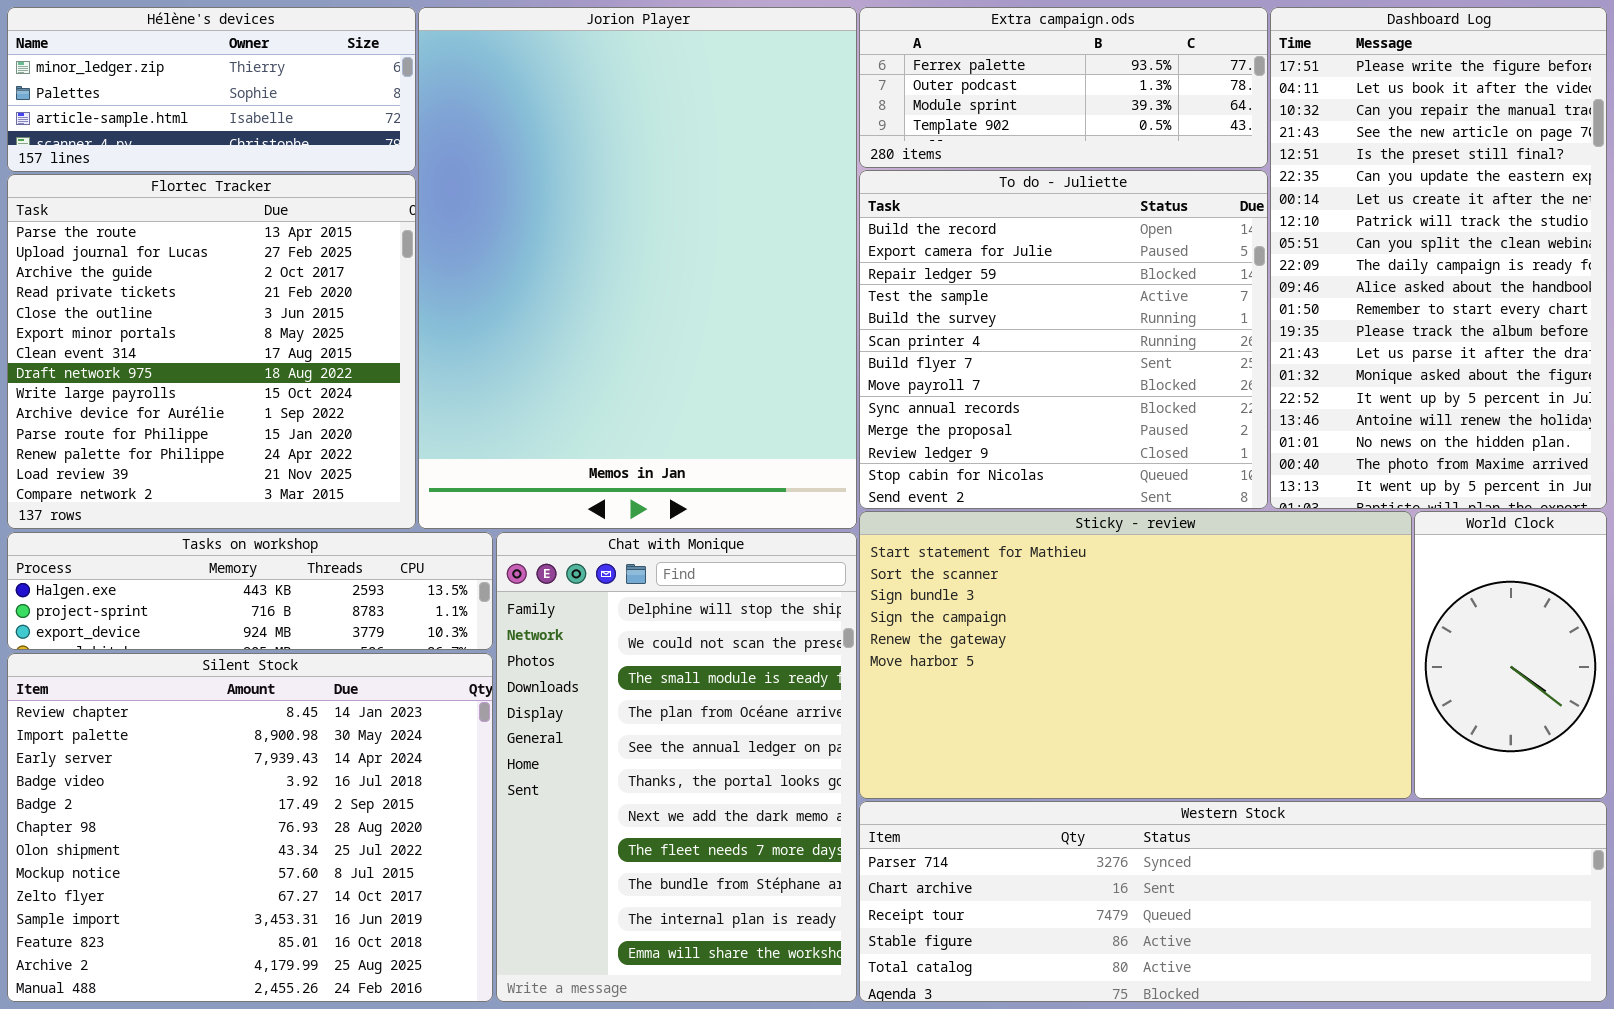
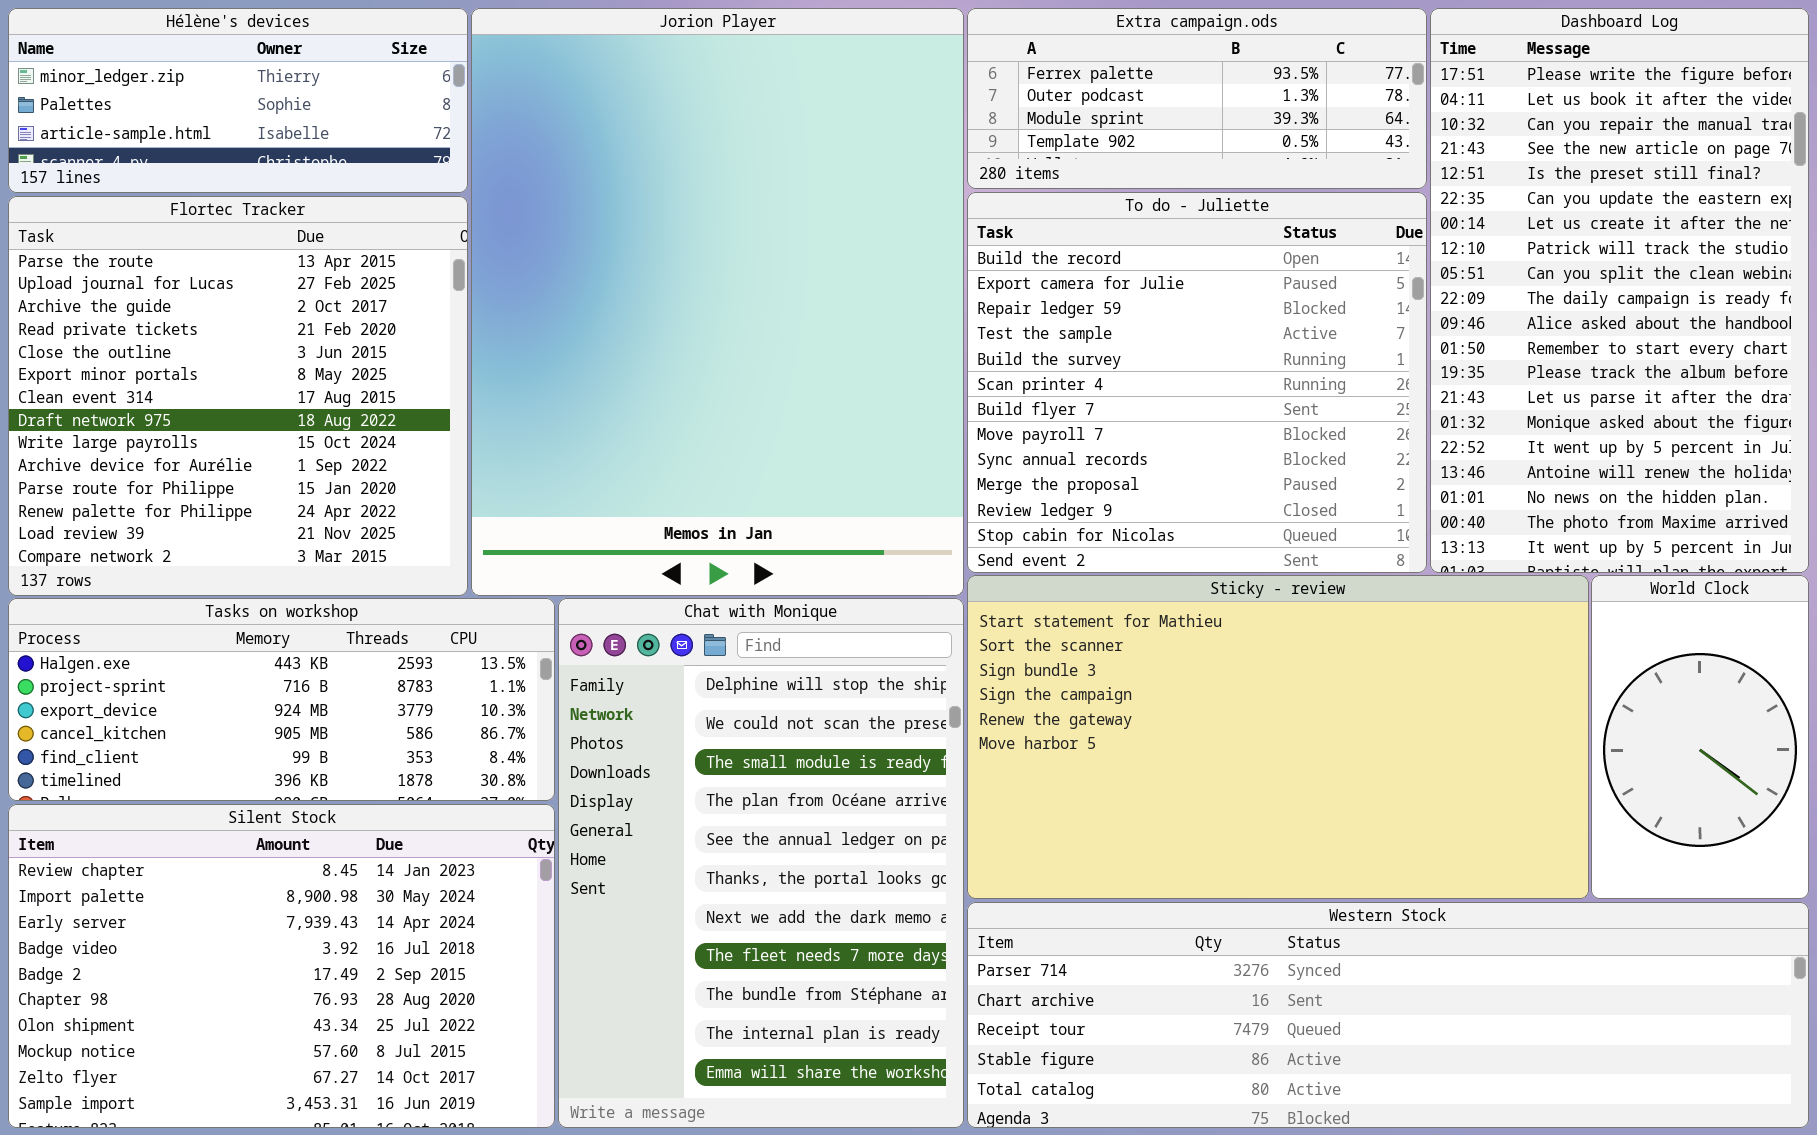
Tasks on workshop: [7,532,493,650] -> [8,598,555,801], resized
Silent Stock: [7,653,493,1002] -> [8,804,555,1128], resized

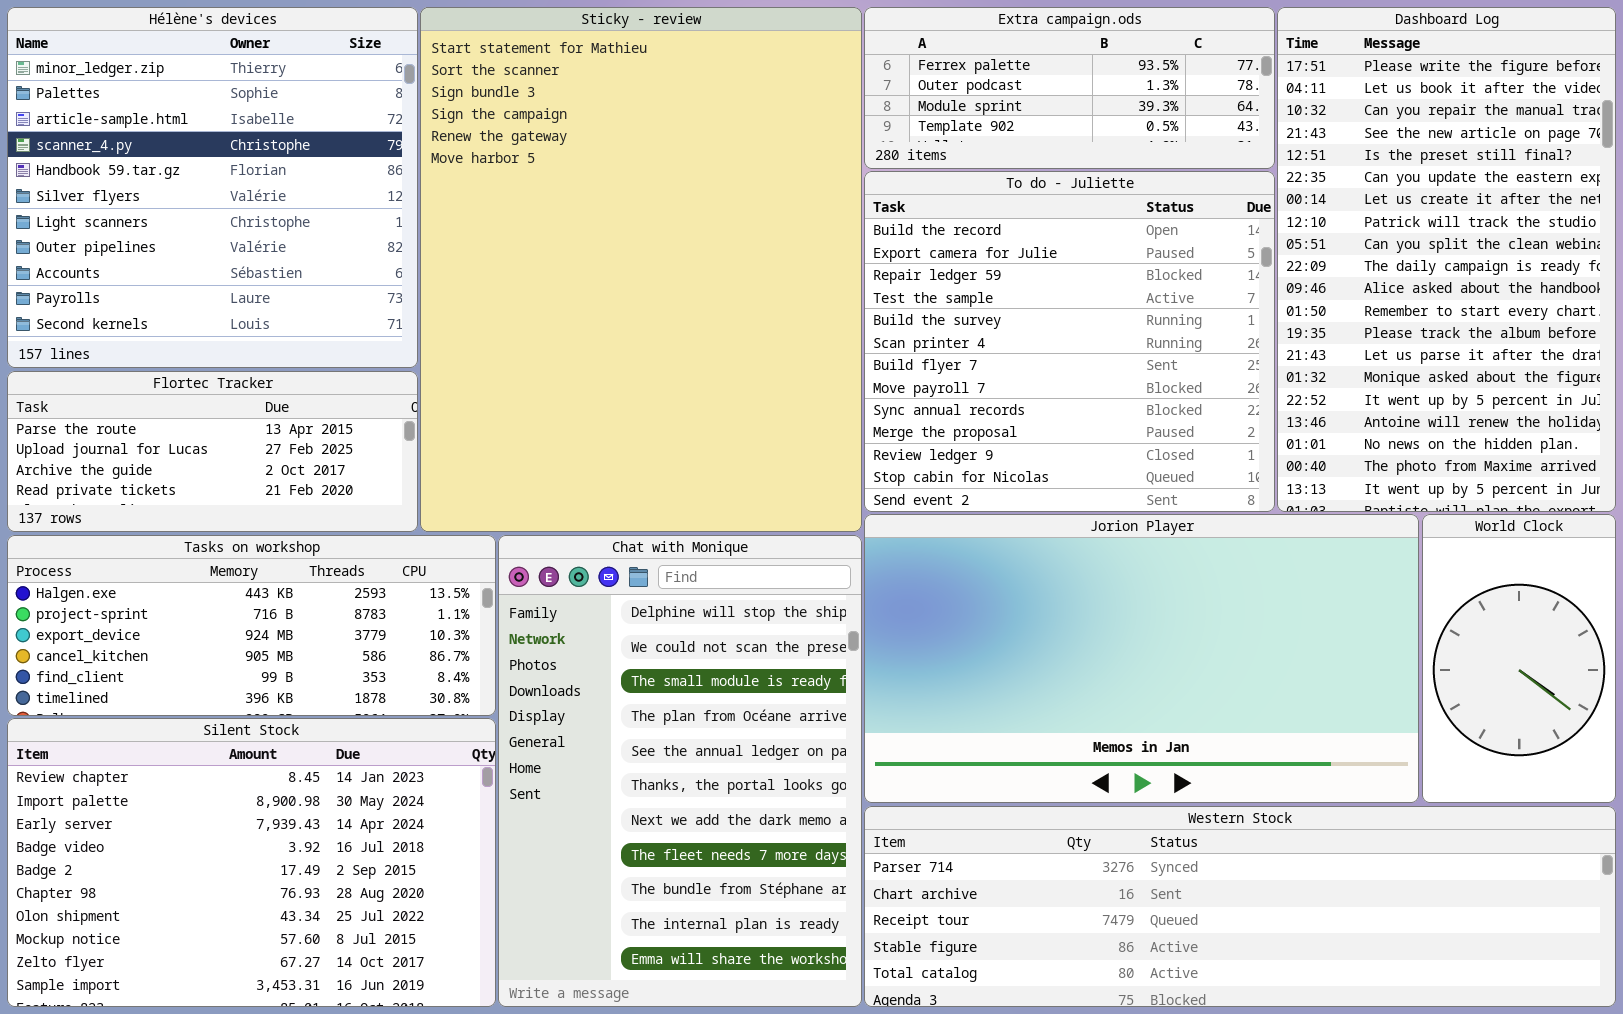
Hélène's devices: [8,8,468,193] -> [7,7,418,368], resized
Jorion Player: [471,8,964,596] -> [864,514,1419,803], moved, resized
Flortec Tracker: [8,196,468,596] -> [7,371,418,532], resized
Sticky - review: [967,575,1589,899] -> [420,7,862,532], moved, resized

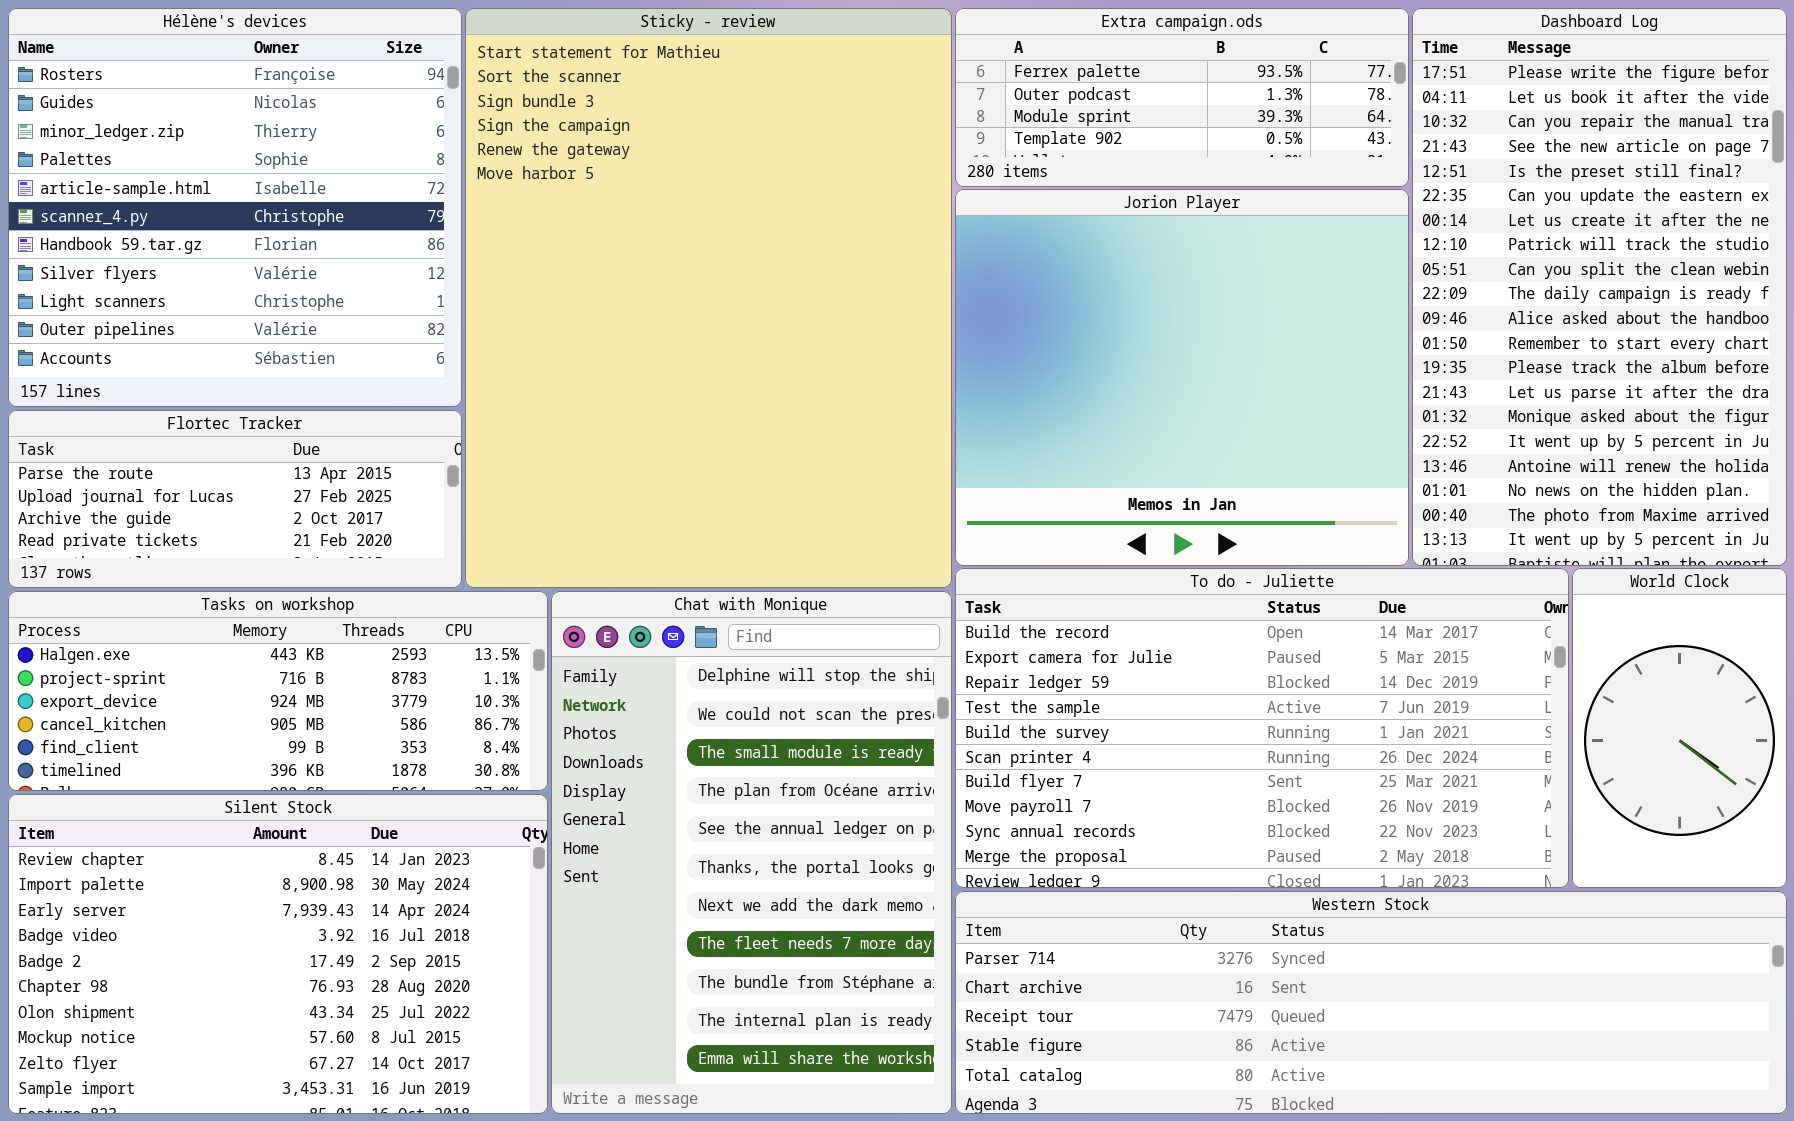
Hélène's devices: [7,7,418,368] -> [8,8,462,407], scrolled up 2 rows
To do - Juliette: [864,171,1275,512] -> [955,568,1569,888], moved, resized
Jorion Player: [864,514,1419,803] -> [955,189,1409,566], moved, resized

